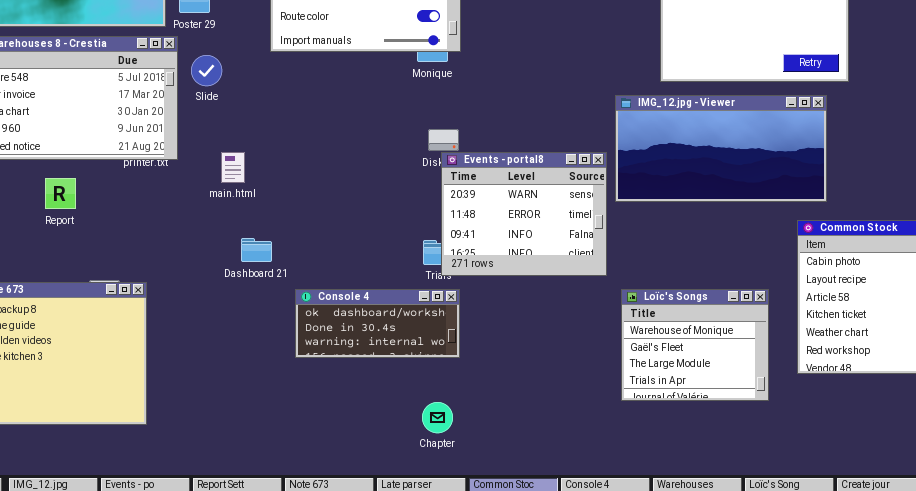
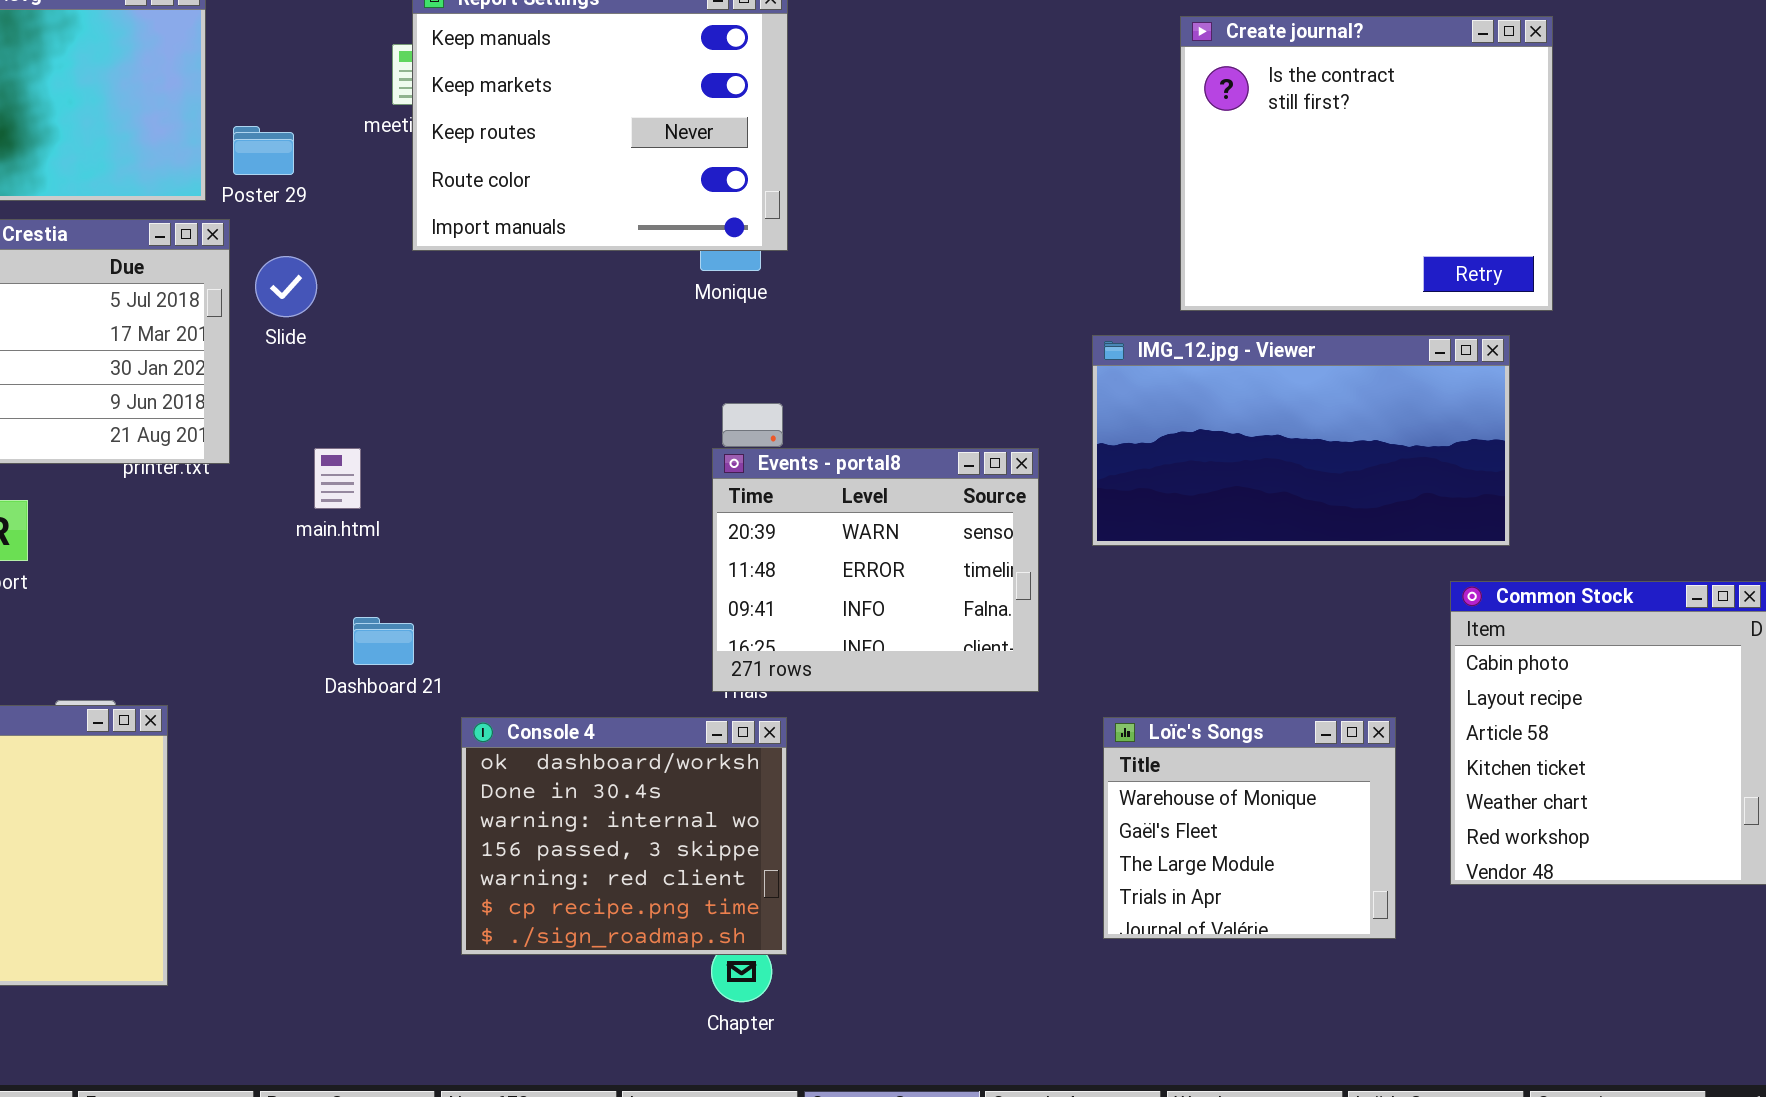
Events - portal8: [441,152,607,276] -> [712,448,1039,692], moved
Console 4: [295,289,460,358] -> [461,717,787,955], resized

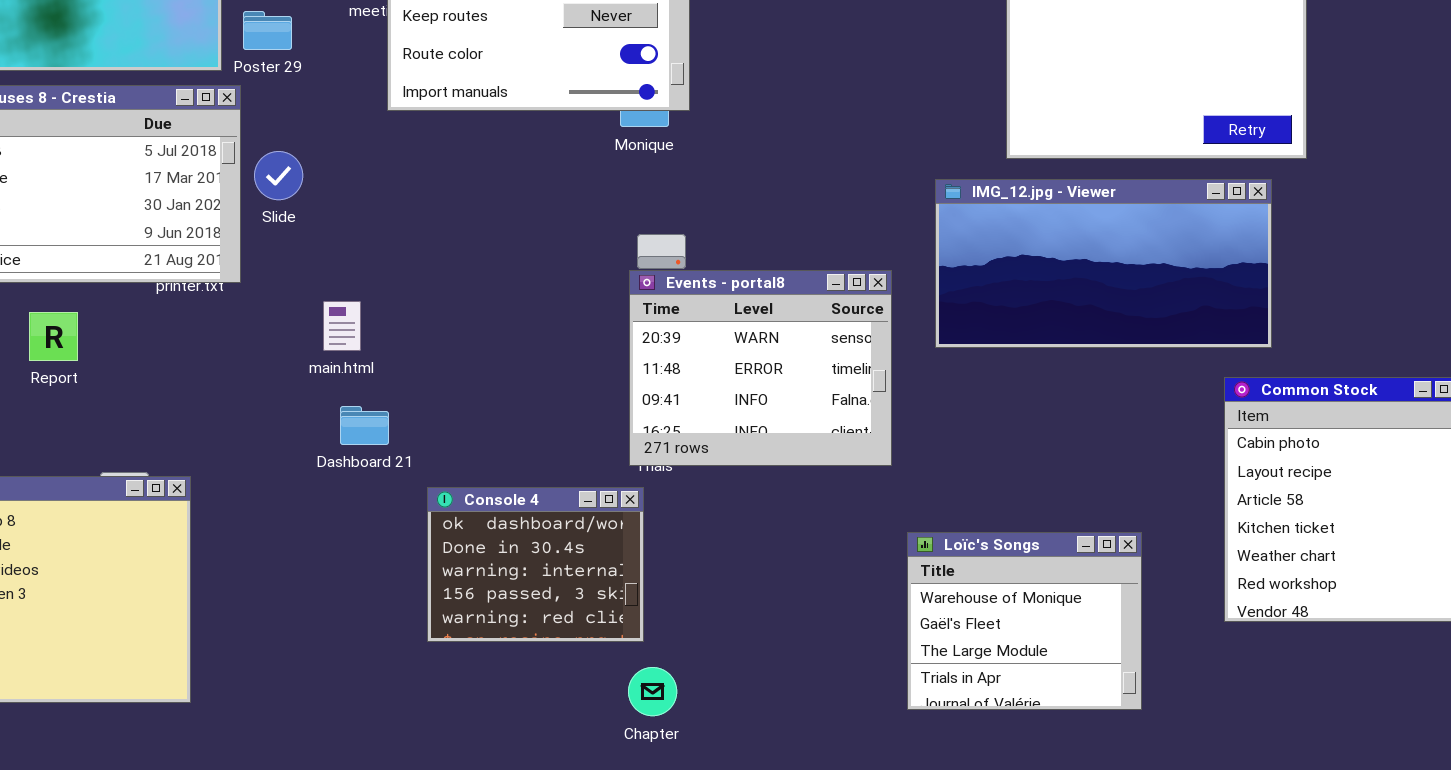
Slide: [255,256,317,317] -> [254,151,303,200], moved
main.html: [314,448,361,509] -> [323,301,361,351], moved
Console 4: [461,717,787,955] -> [427,487,644,642], resized
Loïc's Songs: [1103,717,1396,939] -> [907,532,1142,710], moved

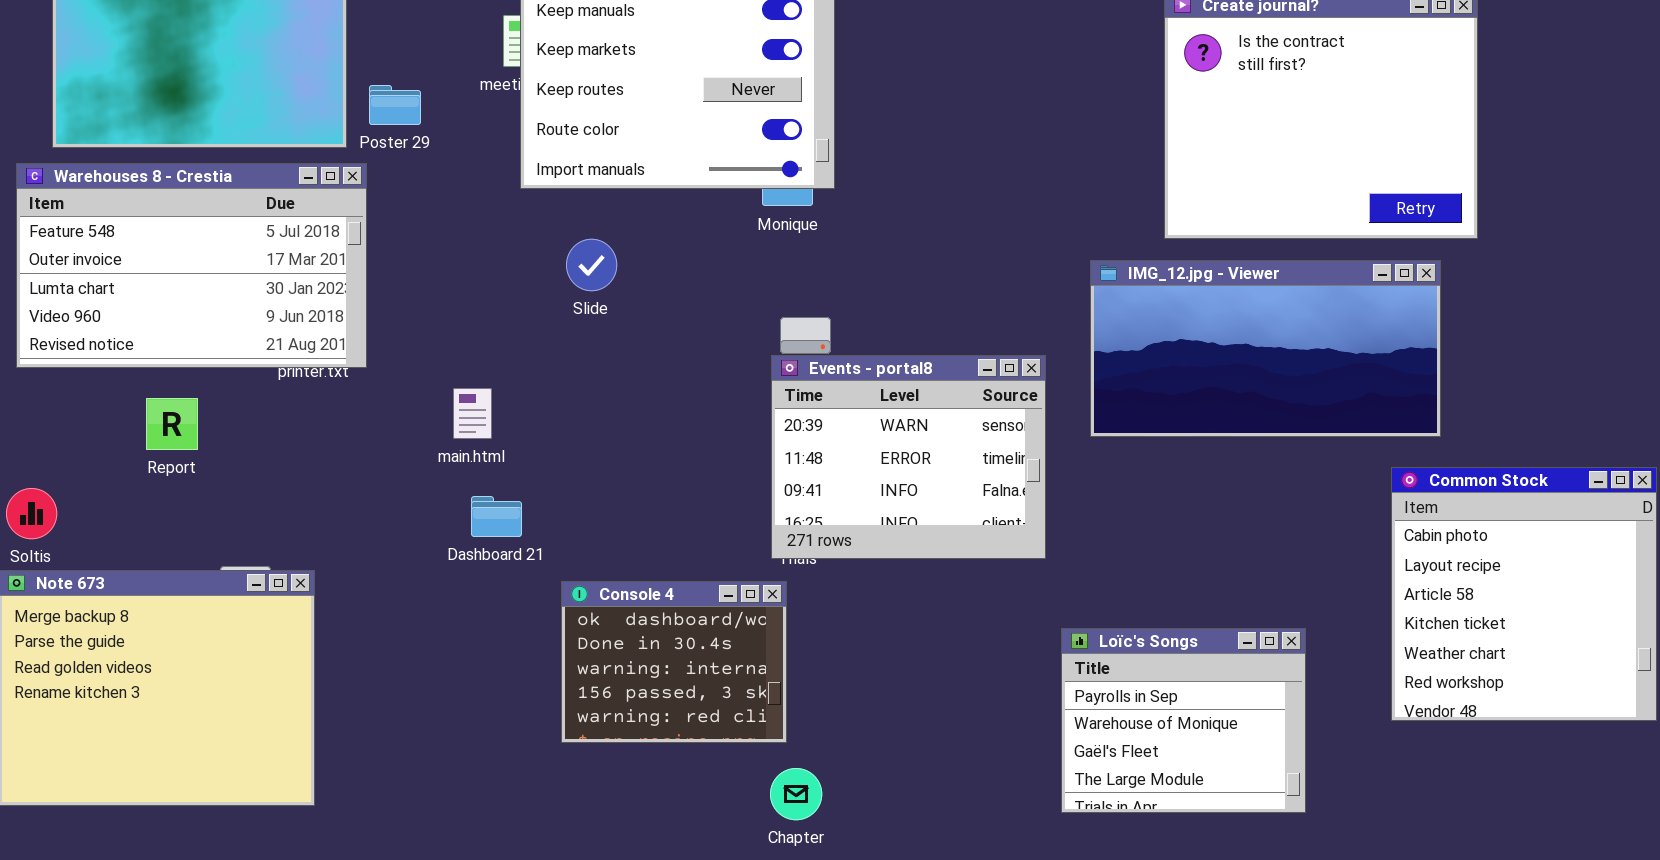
Slide: [254,151,303,200] -> [566,239,617,291], moved
Loïc's Songs: [907,532,1142,710] -> [1061,628,1306,813], scrolled up 1 row

